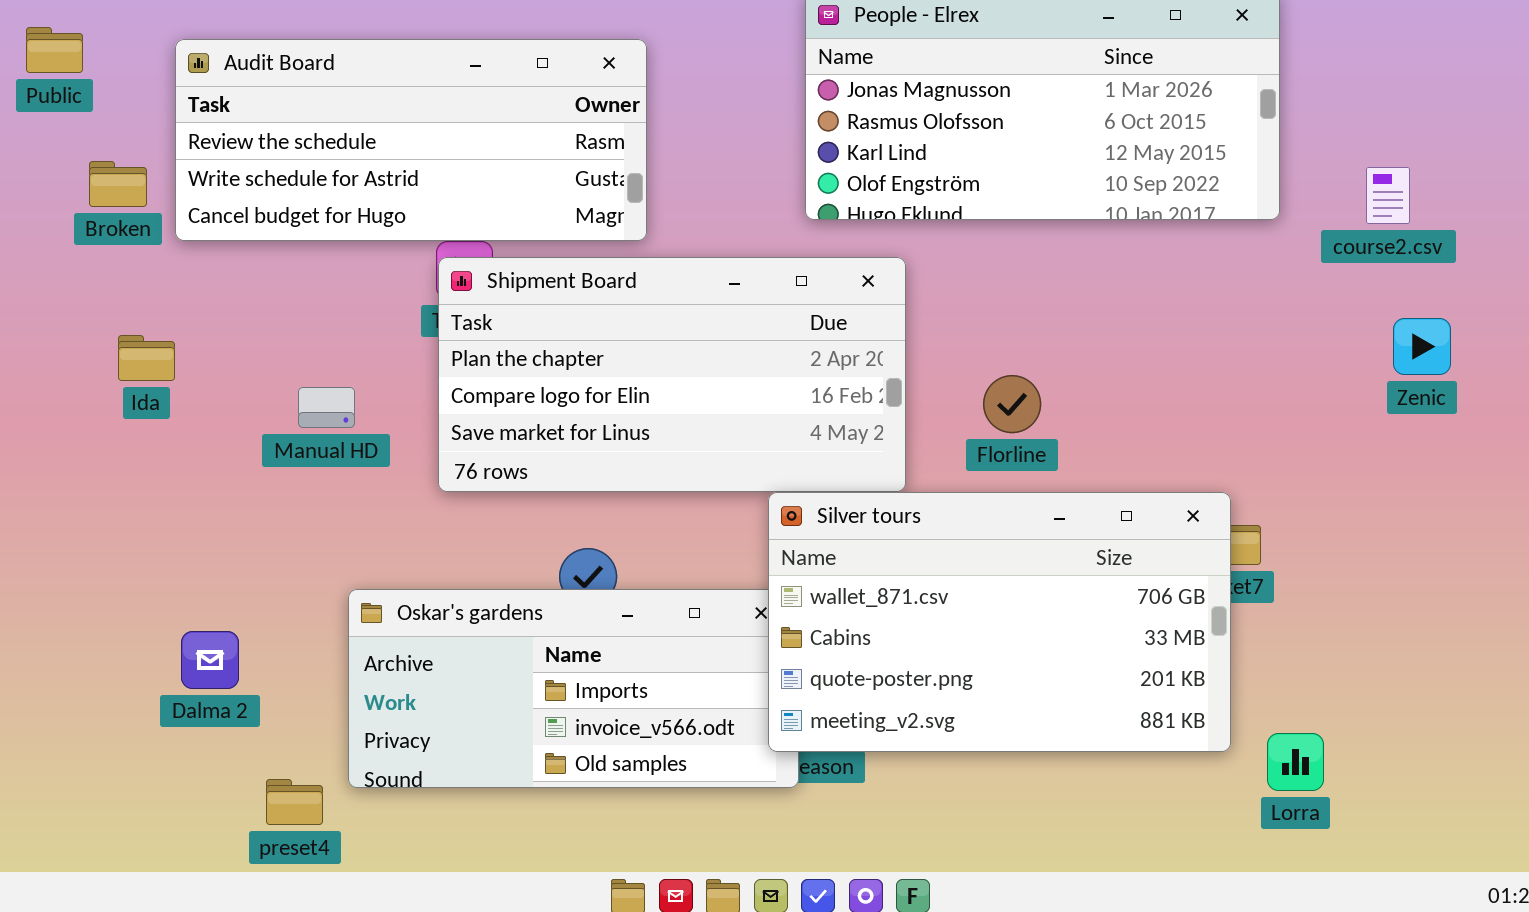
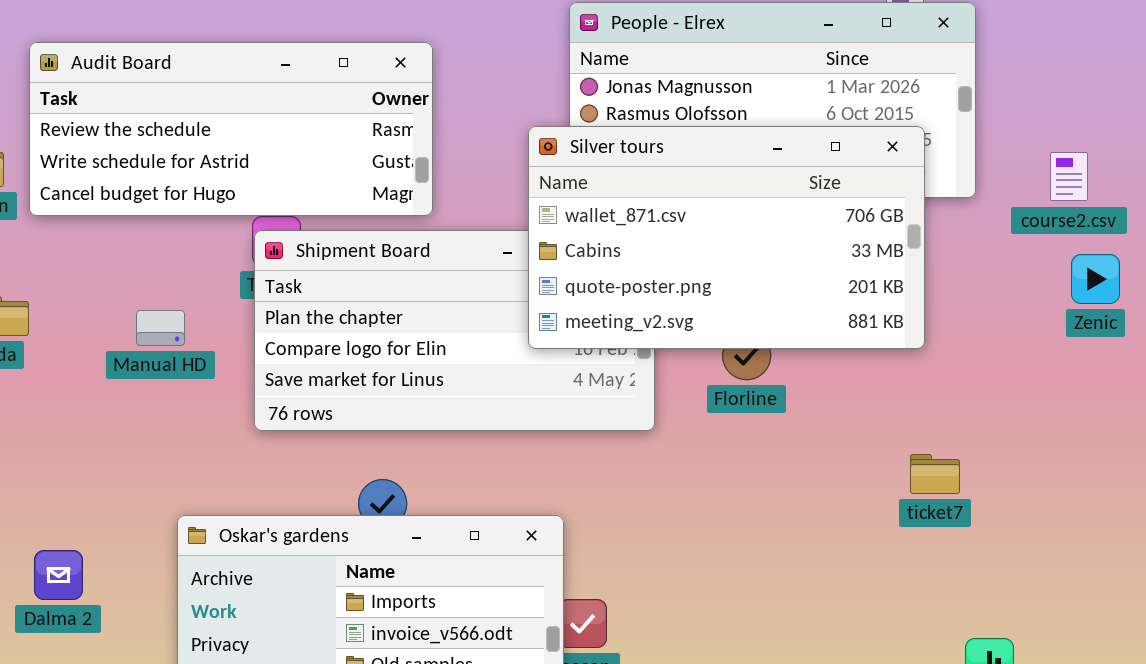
Zenic: [1393,318,1451,375] -> [1071,254,1120,304], moved
Manual HD: [298,387,355,428] -> [136,310,185,346], moved
Silver tours: [768,492,1231,752] -> [528,126,925,349], moved

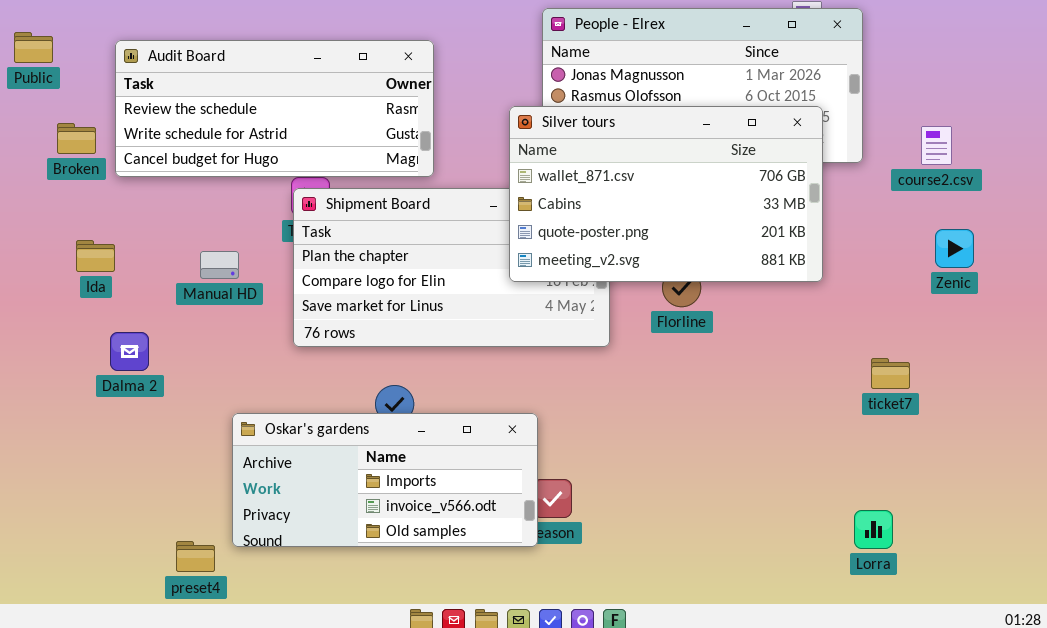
Zenic: [1071,254,1120,304] -> [935,229,974,268], moved
ticket7: [910,454,960,494] -> [871,358,910,389], moved
Dalma 2: [34,550,83,600] -> [110,332,149,371], moved

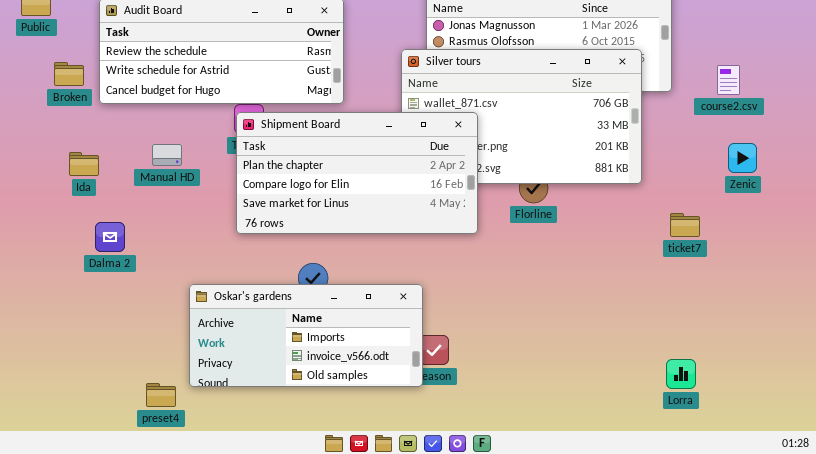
Shipment Board: [293,188,610,347] -> [236,112,478,234], raised
Manual HD: [200,251,239,279] -> [152,144,182,166], moved
ticket7: [871,358,910,389] -> [670,213,700,237], moved

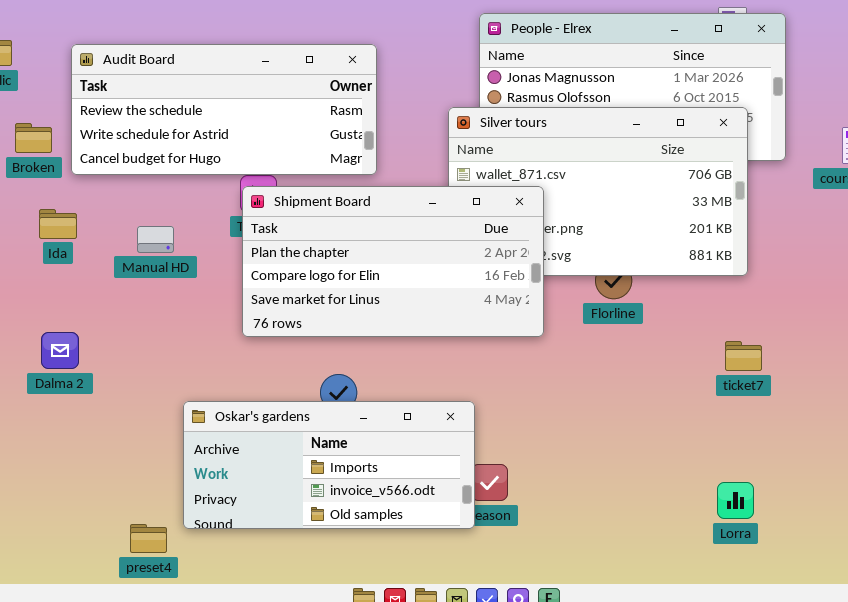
Ida: [69,152,99,176] -> [39,209,77,239], moved
ticket7: [670,213,700,237] -> [725,341,762,371], moved
Dalma 2: [95,222,125,252] -> [41,332,79,369], moved
Lorra: [666,359,696,389] -> [717,482,754,519], moved

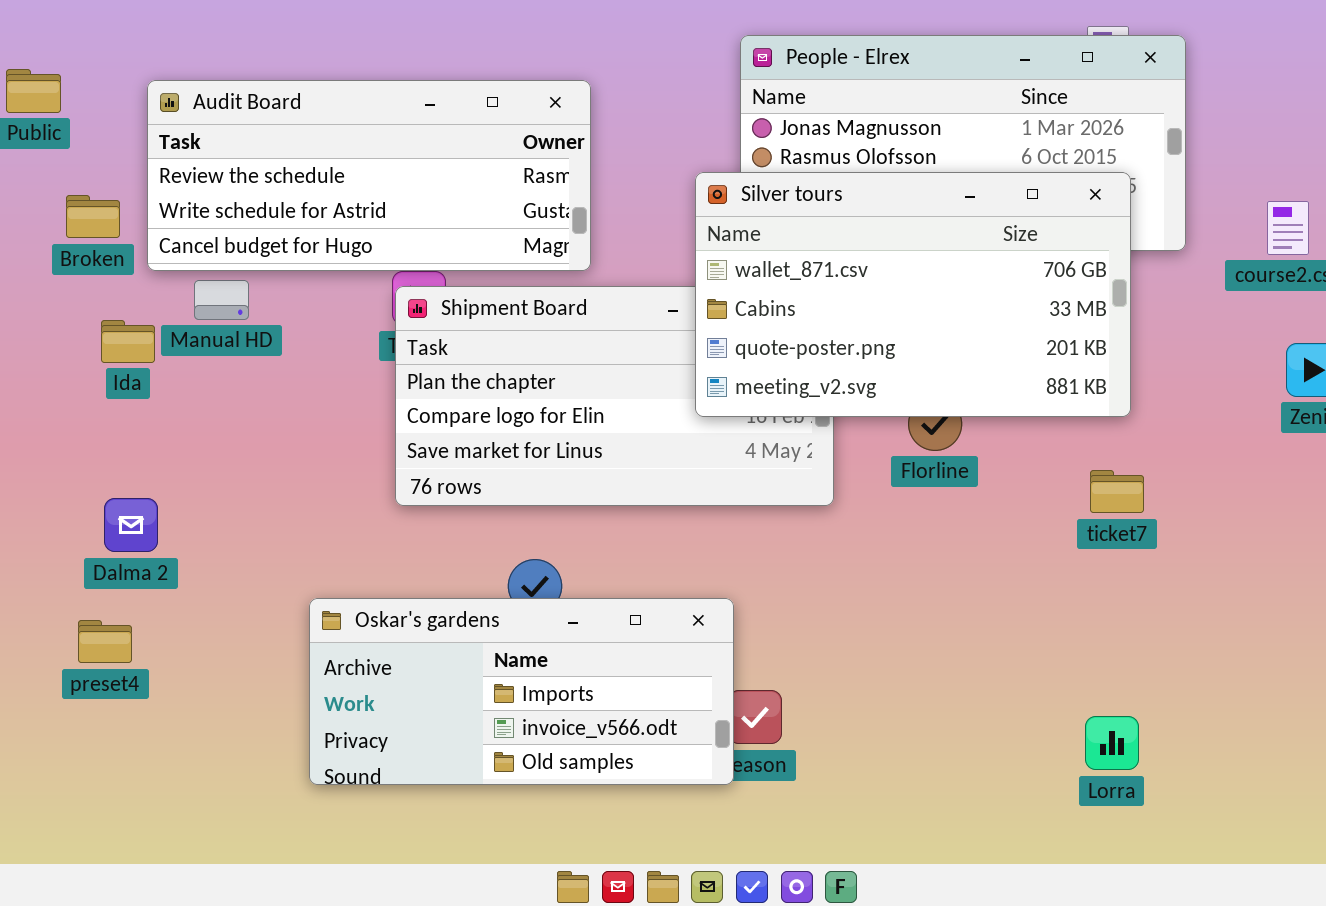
Silver tours: [448,107,748,276] -> [695,172,1131,417], raised
Manual HD: [137,226,174,253] -> [194,280,249,320], moved
ticket7: [725,341,762,371] -> [1090,470,1144,513], moved
preset4: [130,524,167,553] -> [78,620,132,663], moved

